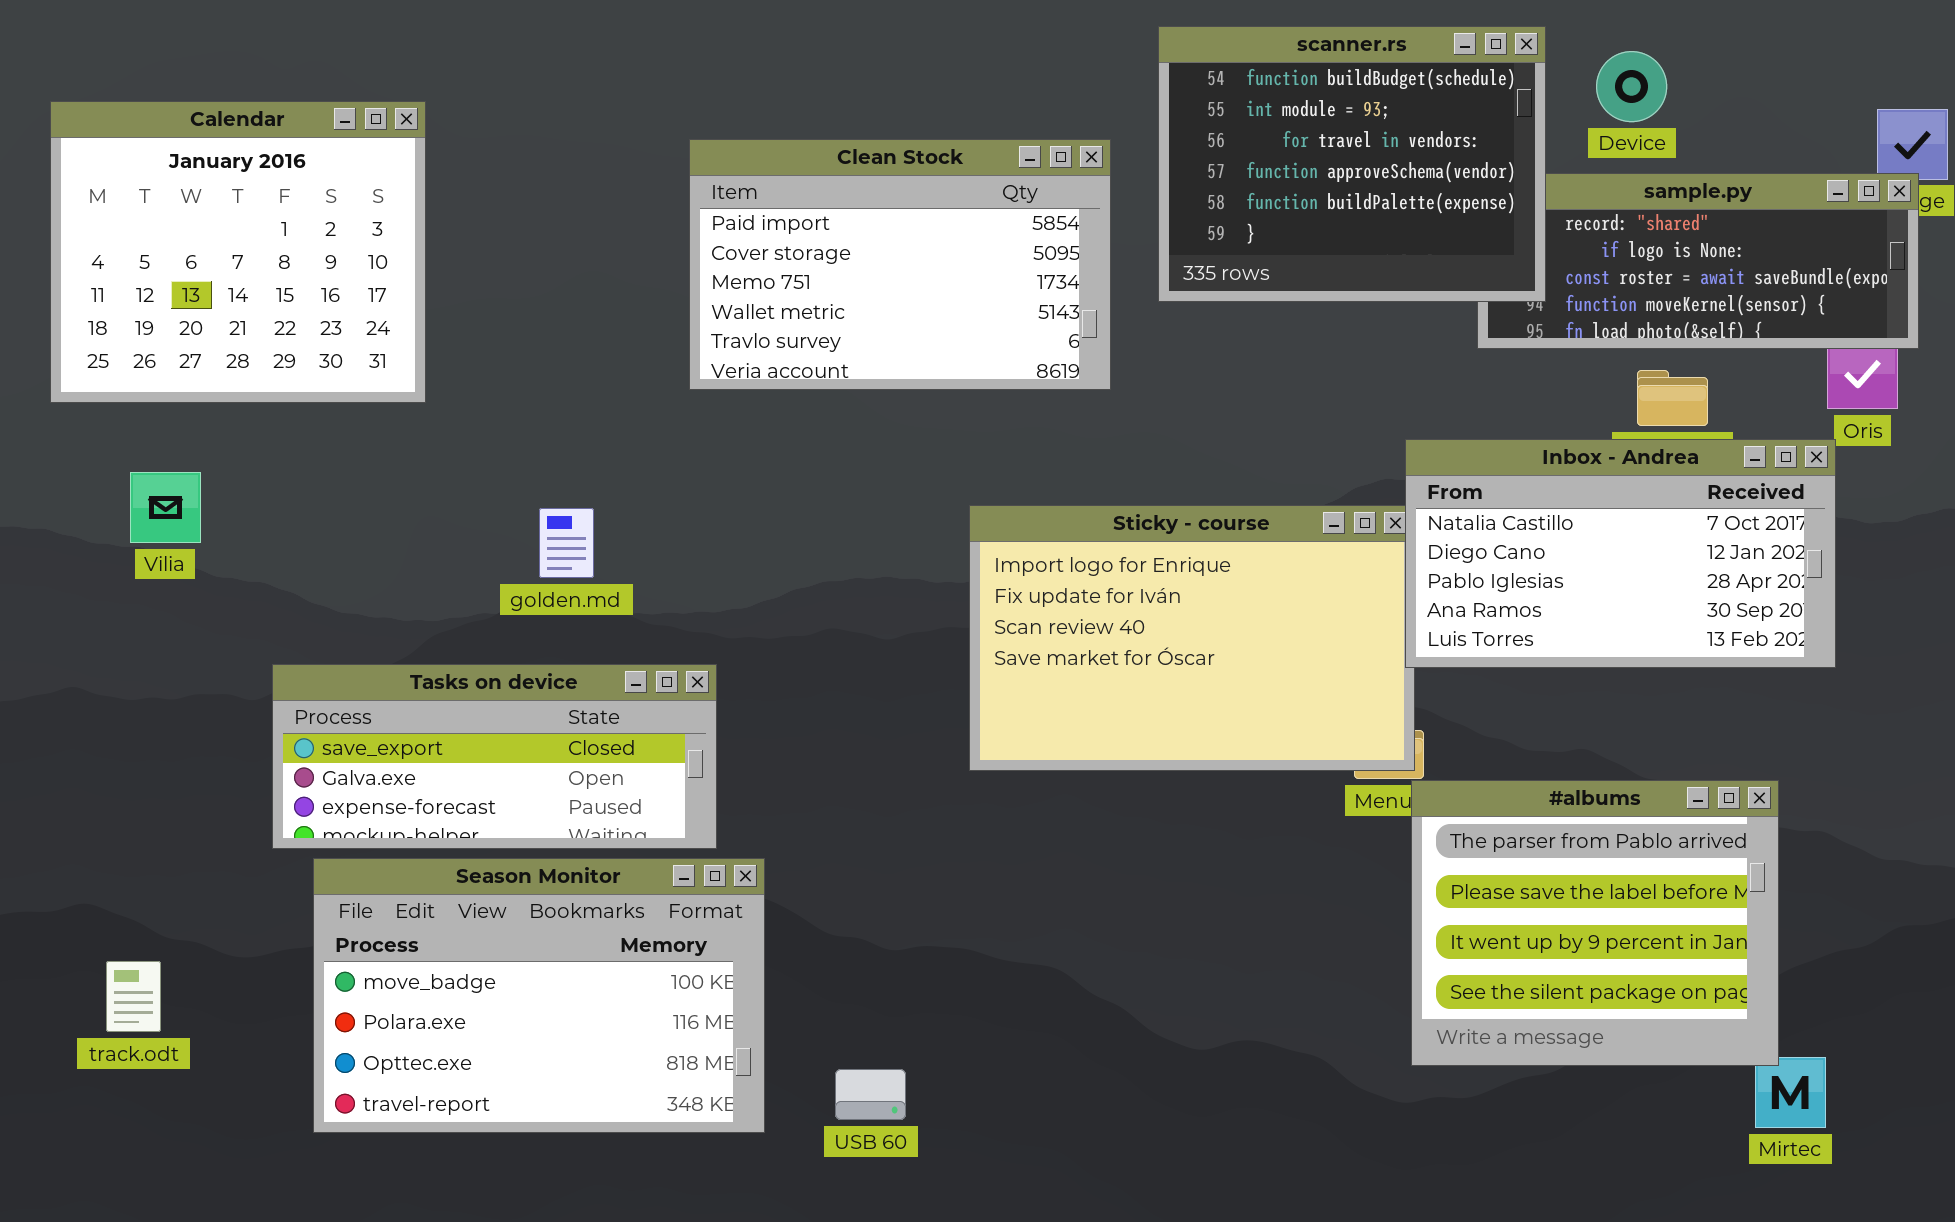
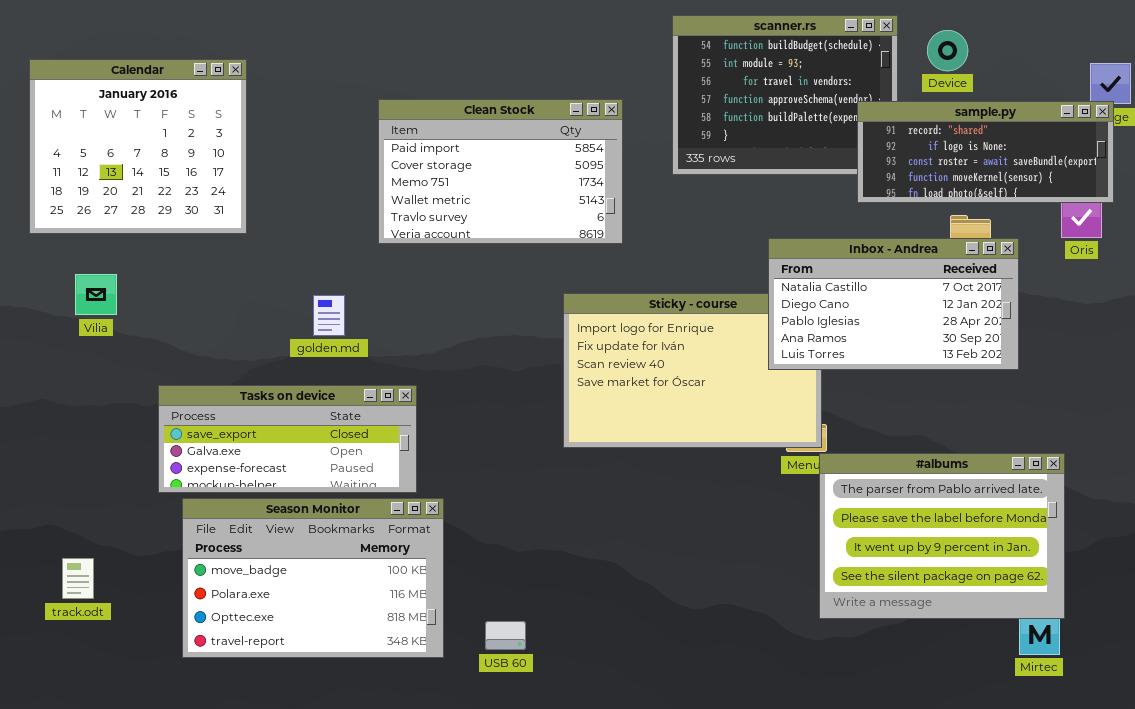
Clean Stock: [689,139,1111,390] -> [378,99,623,244], moved
sample.py: [1477,173,1919,349] -> [857,101,1114,203], raised
Inbox - Andrea: [1405,439,1836,668] -> [768,238,1019,370], moved
#albums: [1411,780,1779,1066] -> [819,453,1065,619], resized

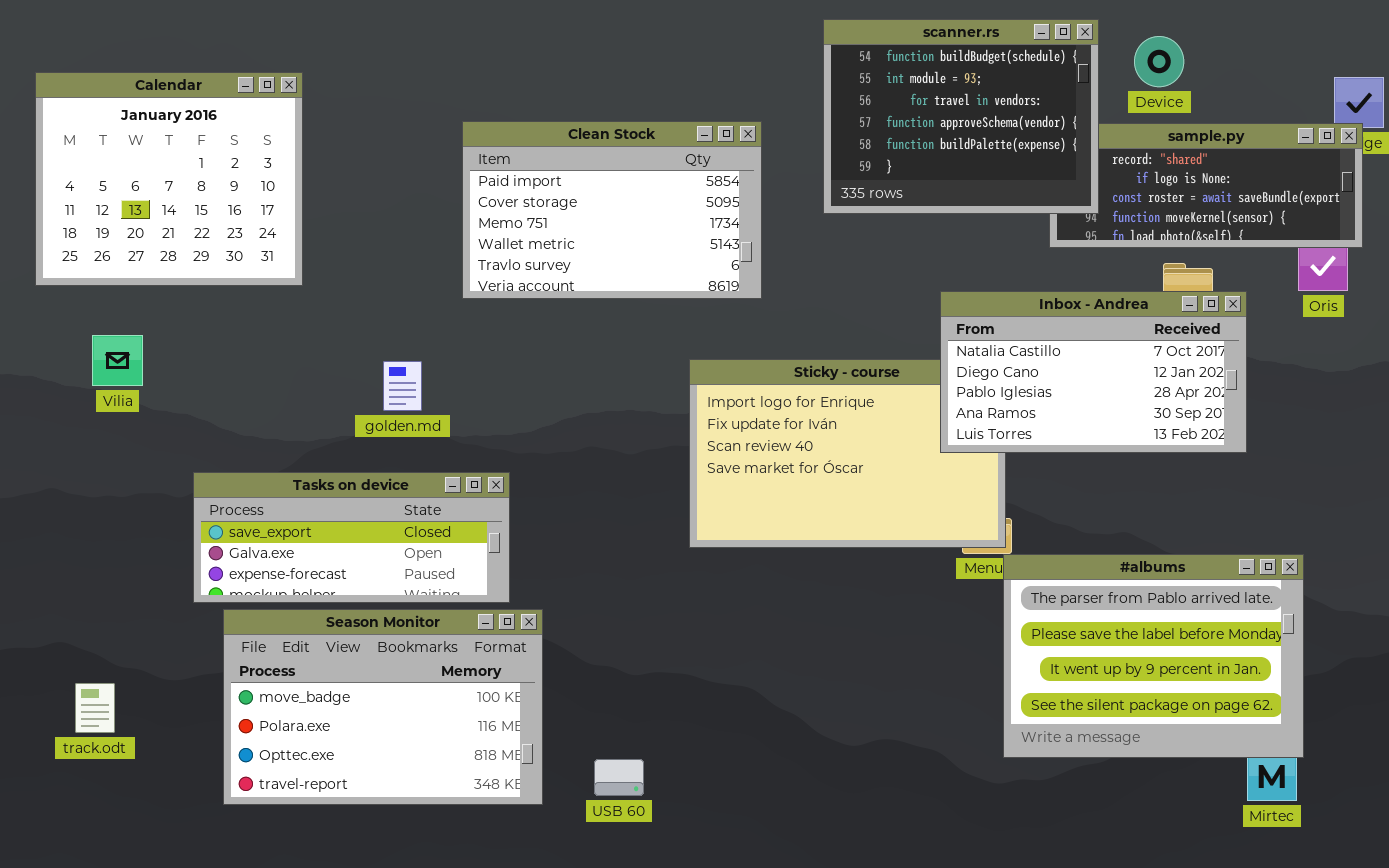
scanner.rs: [672,15,898,175] -> [823,19,1099,214], raised

